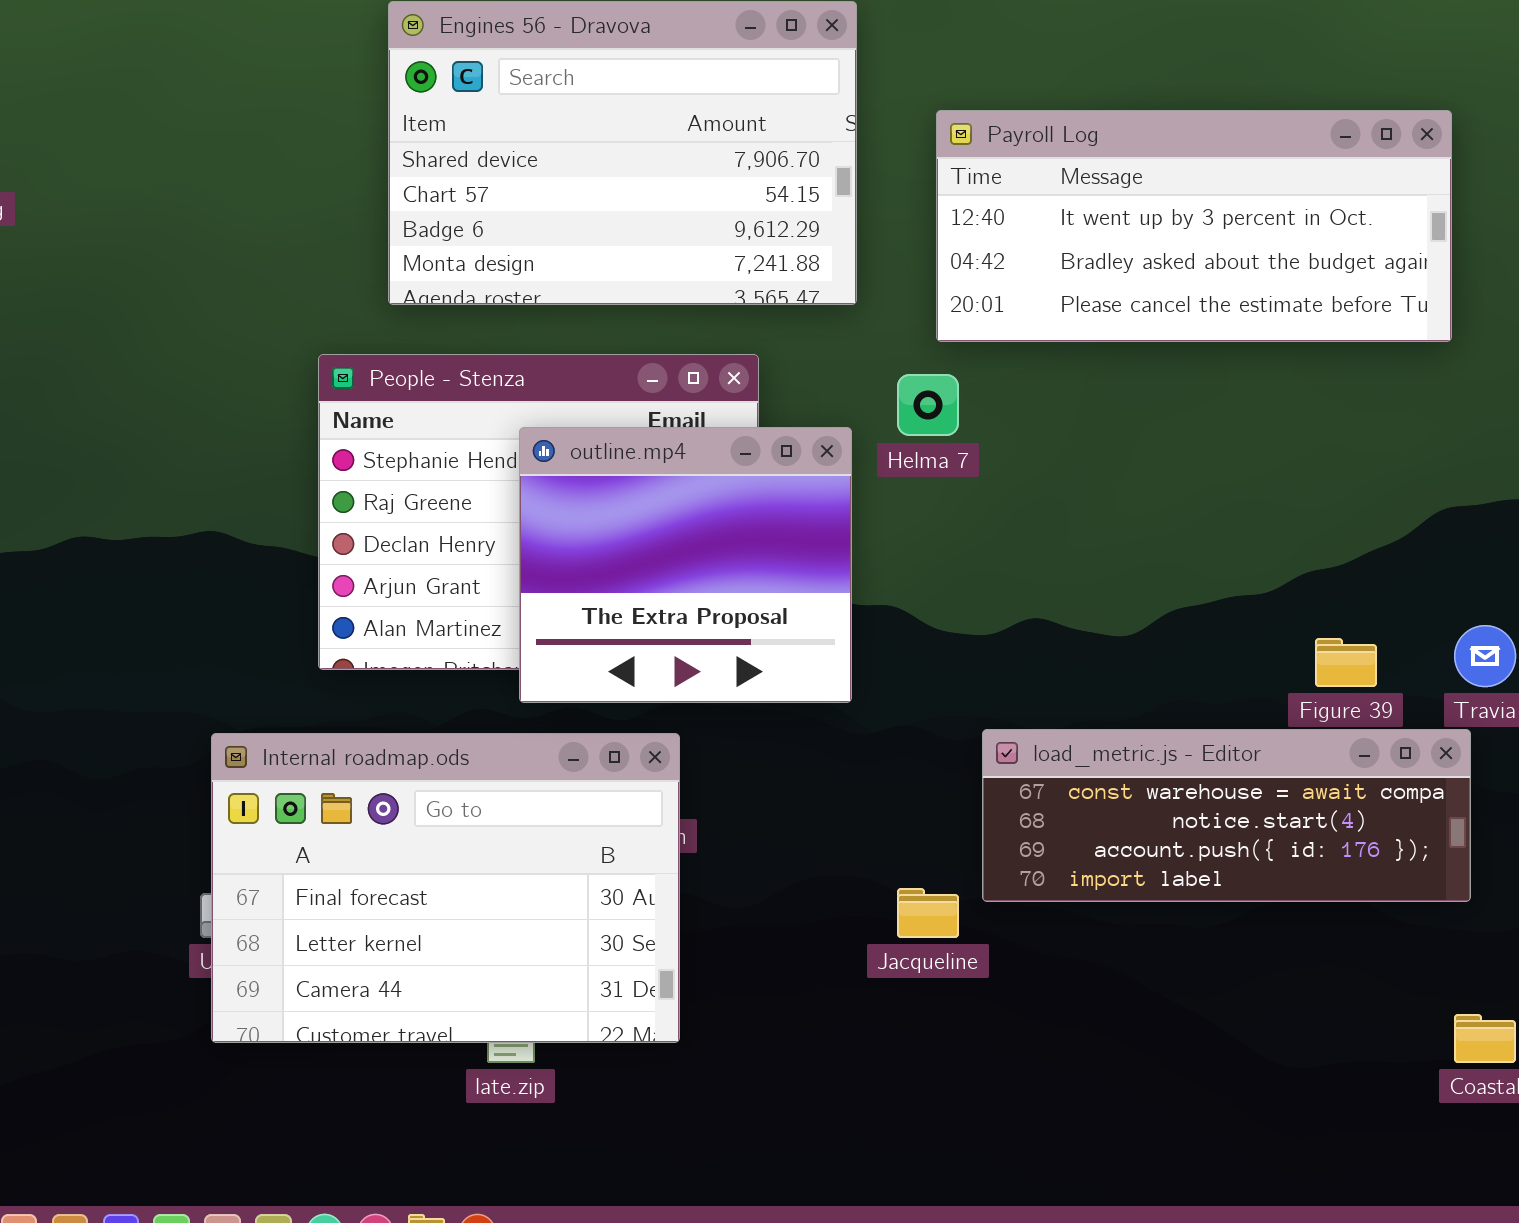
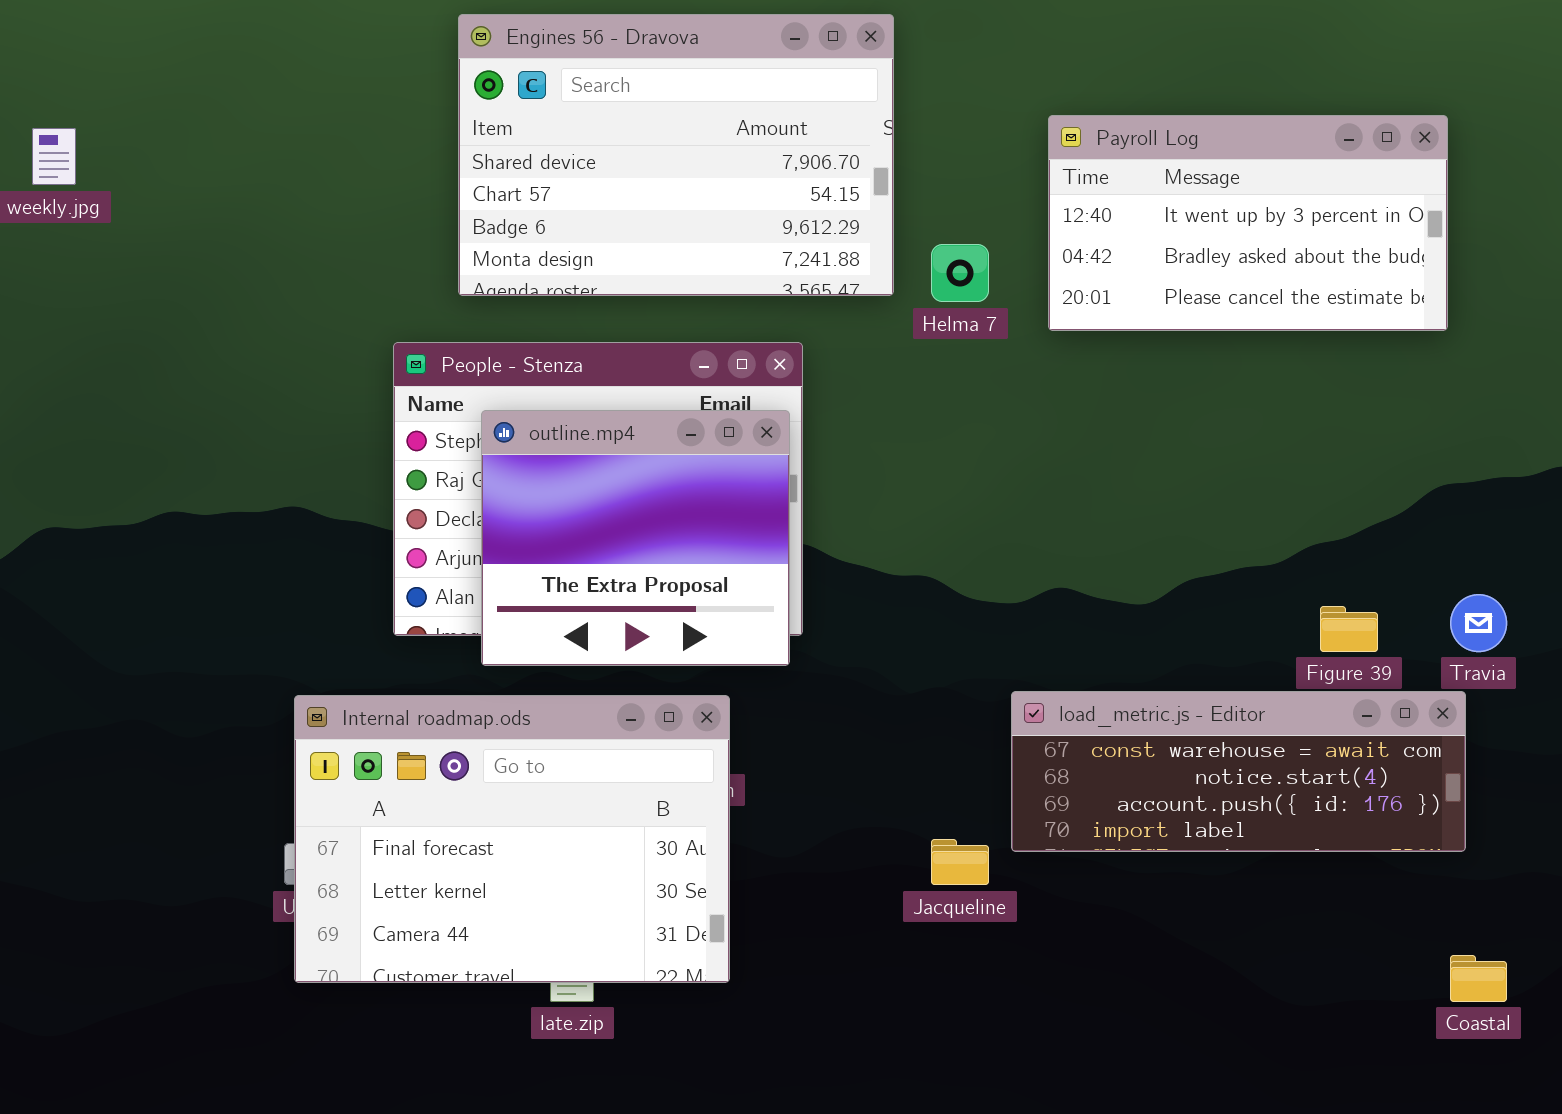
Payroll Log: [936,110,1452,342] -> [1048,115,1448,331], resized
Helma 7: [897,374,959,436] -> [931,244,989,302], moved
outline.mp4: [519,427,852,703] -> [481,410,790,666], moved

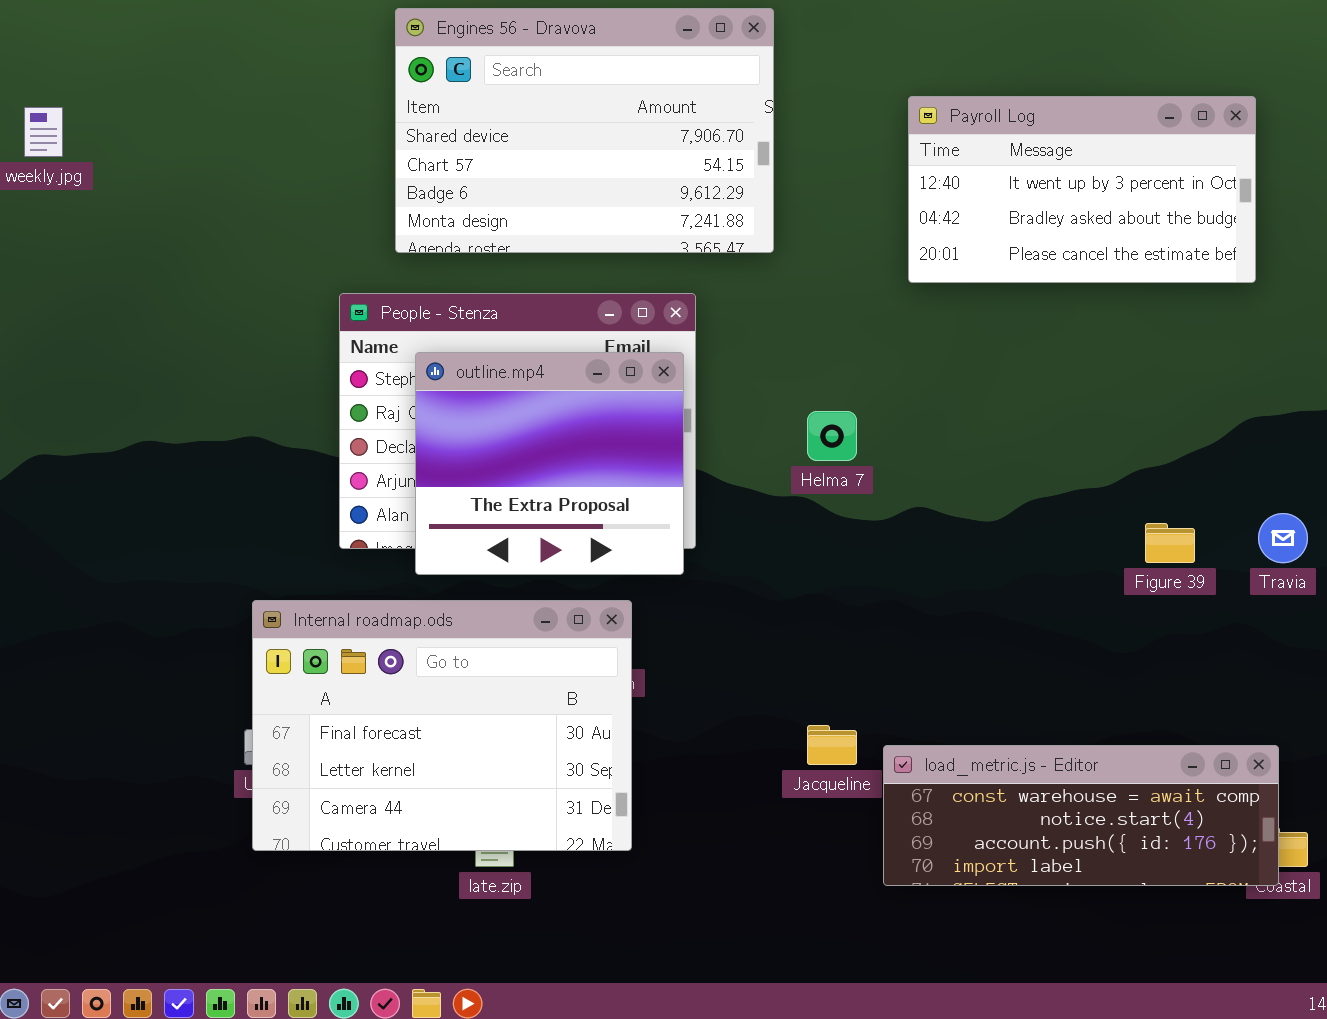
Helma 7: [931,244,989,302] -> [807,411,857,461], moved
load_metric.js - Editor: [1011,691,1466,852] -> [883,745,1279,886], moved

